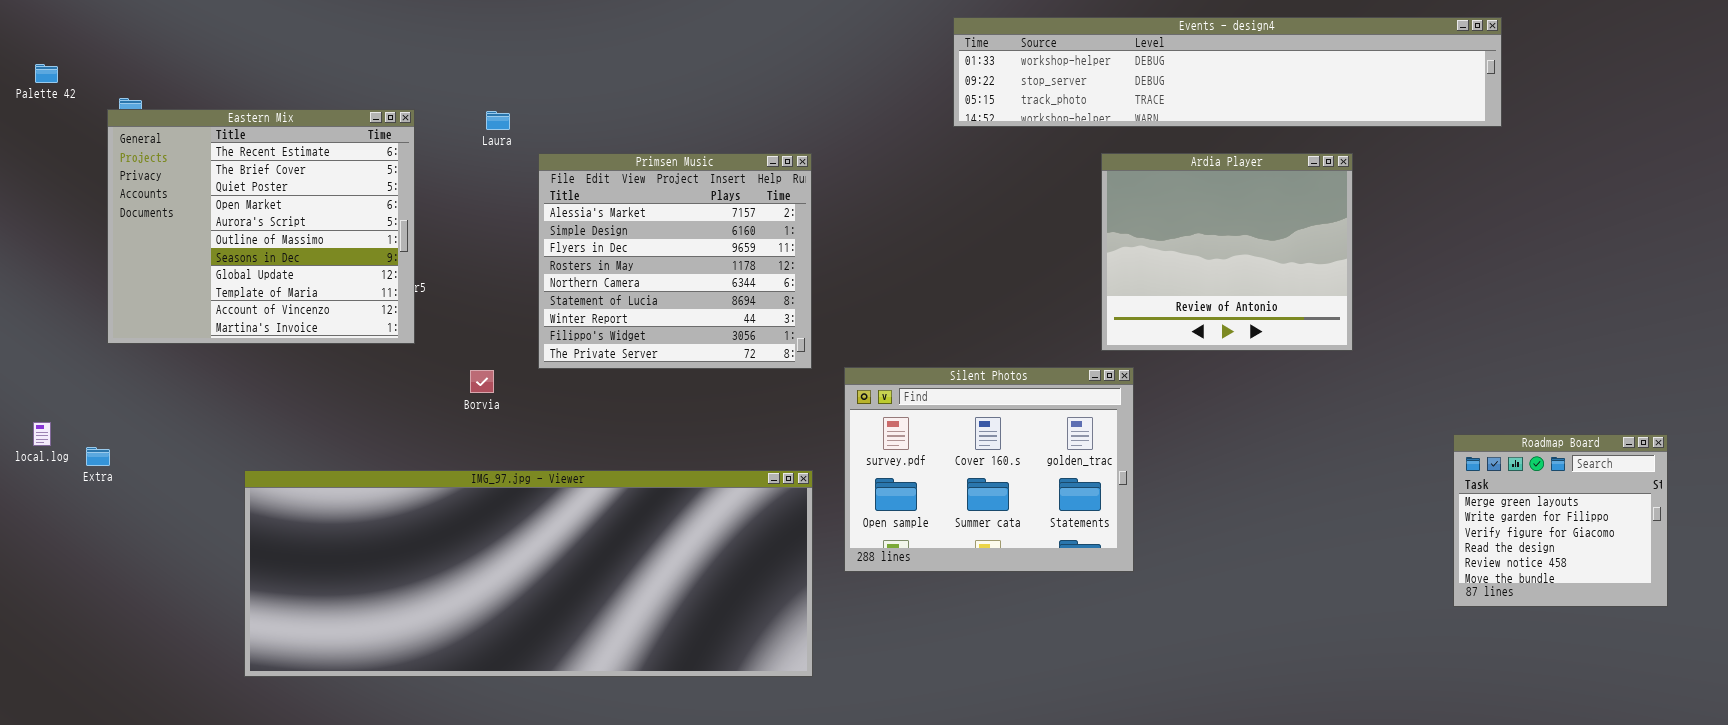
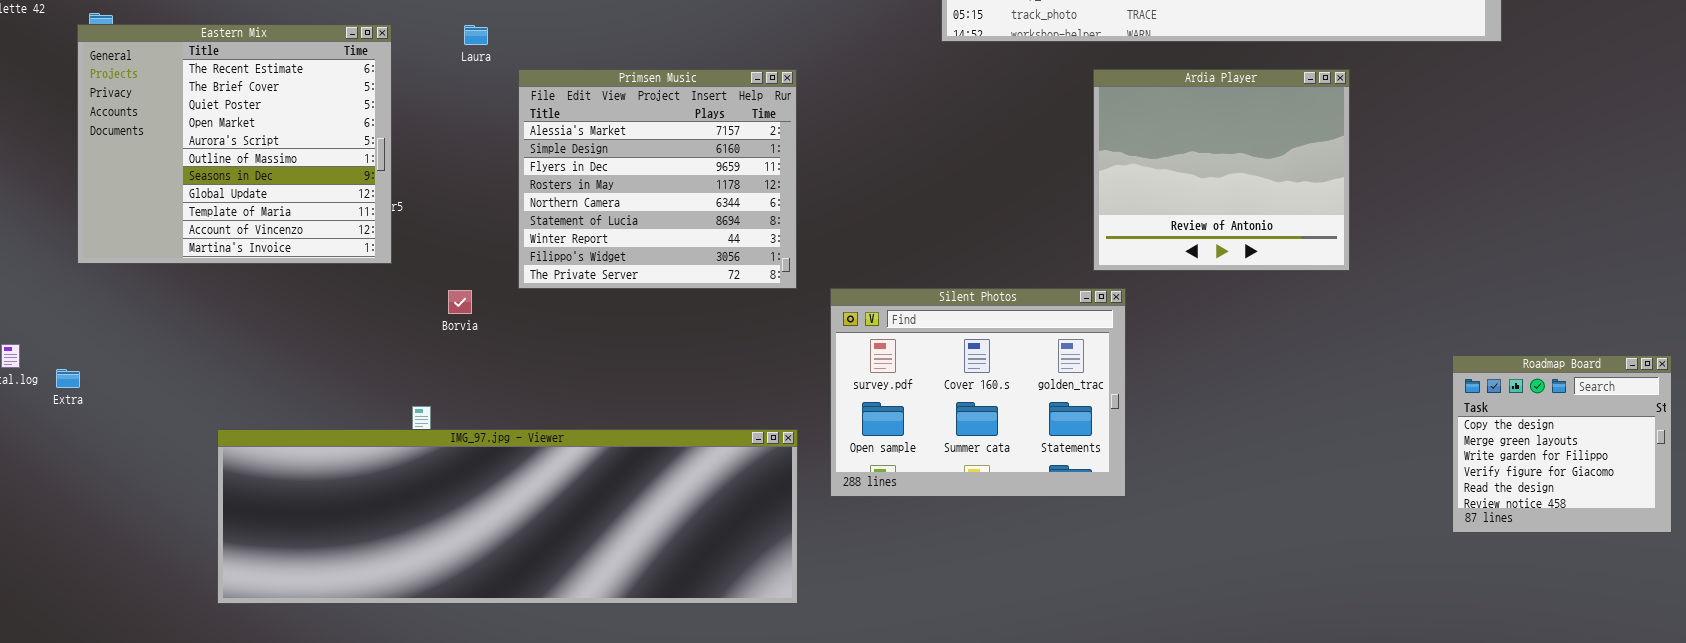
Roadmap Board: [1453,434,1668,607] -> [1452,355,1672,533], scrolled up 1 row
IMG_97.jpg - Viewer: [244,470,813,677] -> [217,429,798,604], resized

